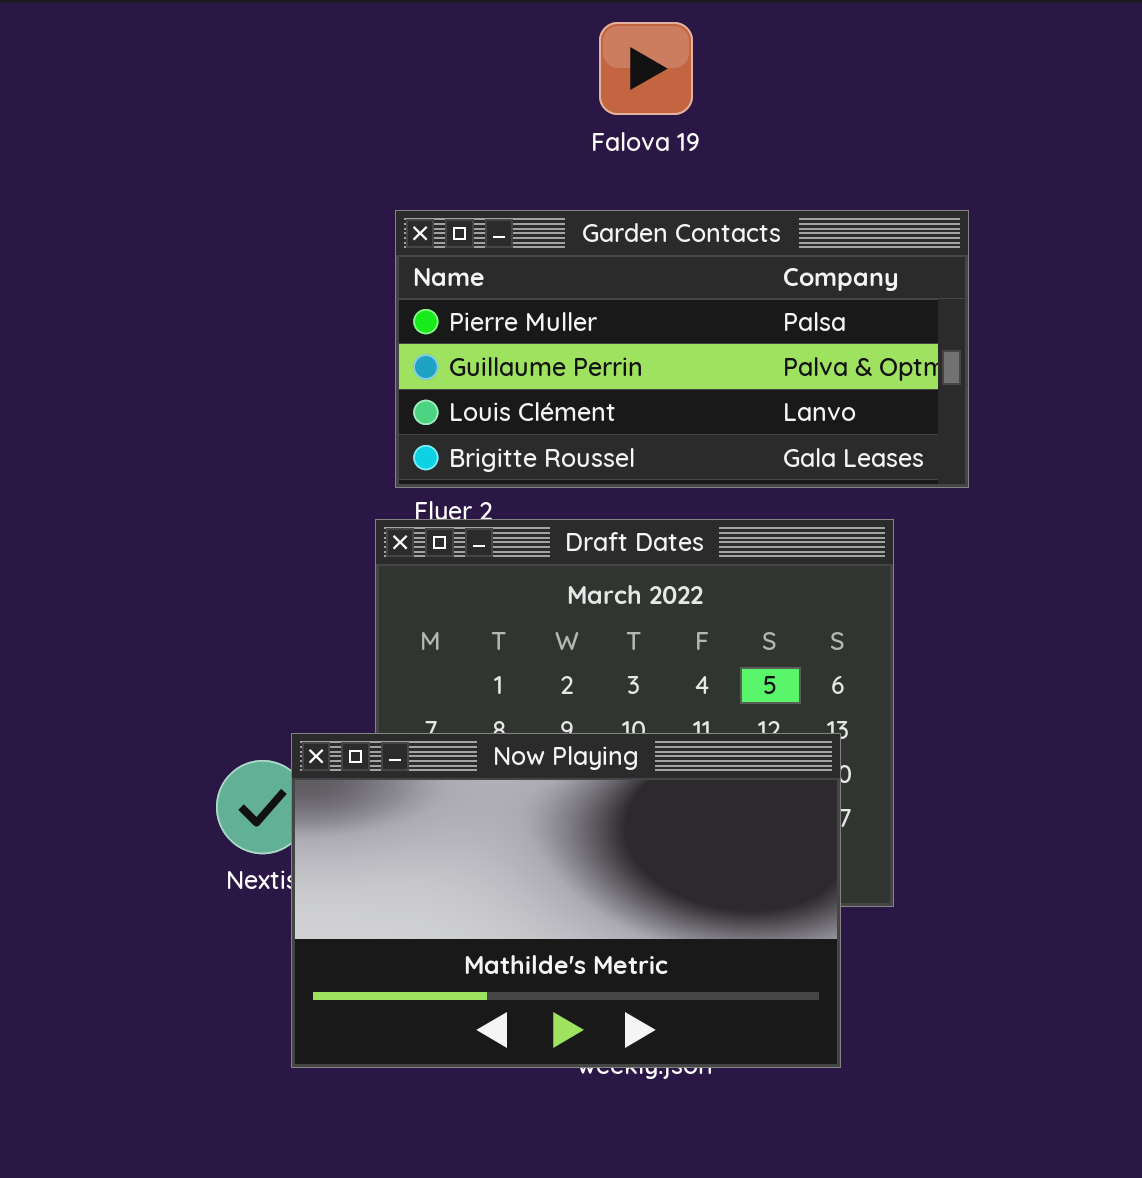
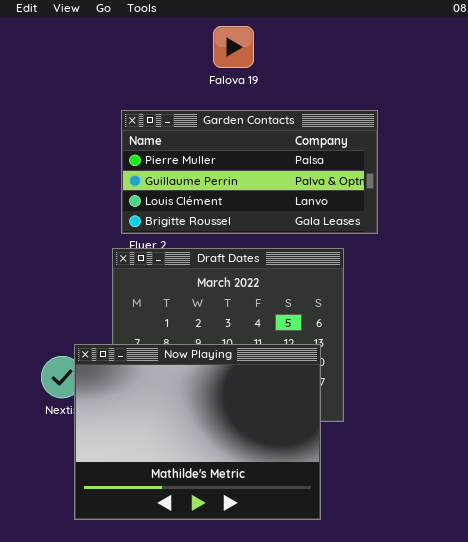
Now Playing: [291,733,841,1068] -> [74,344,321,520], resized

